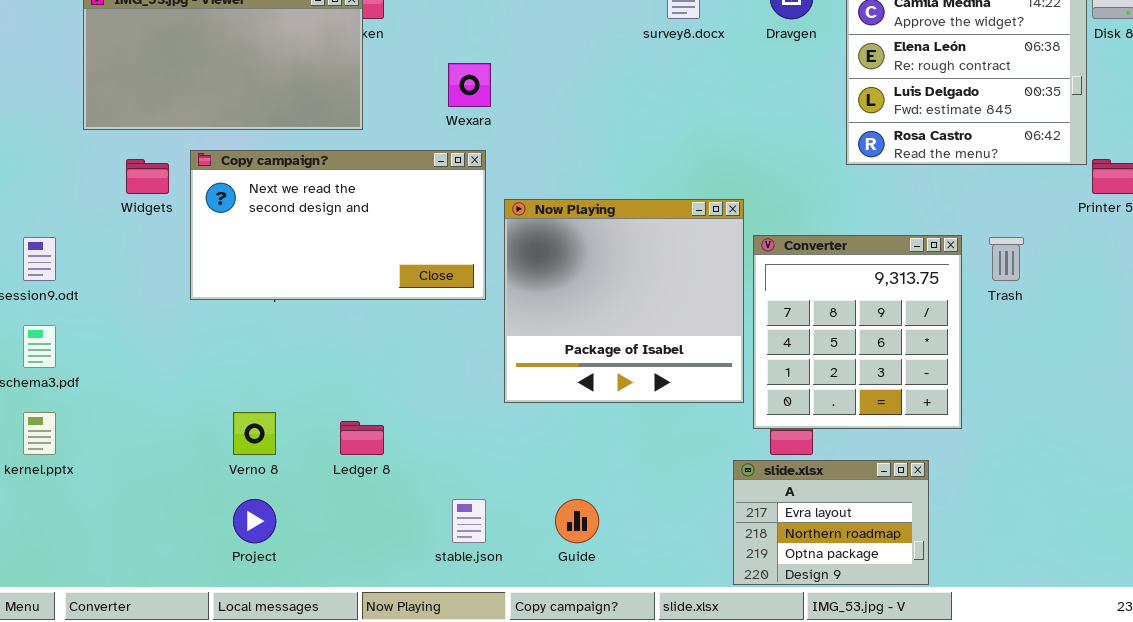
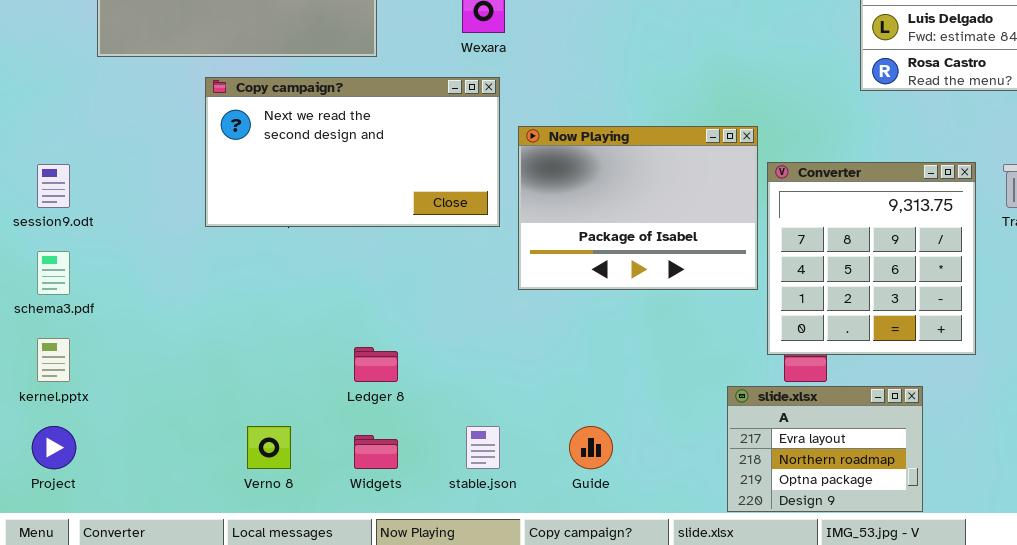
Widgets: [126,159,169,194] -> [354,435,398,469], moved
Now Playing: [504,199,744,403] -> [518,126,758,290], resized
Verno 8: [233,412,276,455] -> [247,426,291,469], moved
slide.xlsx: [733,460,929,585] -> [727,386,923,512], moved
Project: [233,499,276,543] -> [32,426,76,469], moved

